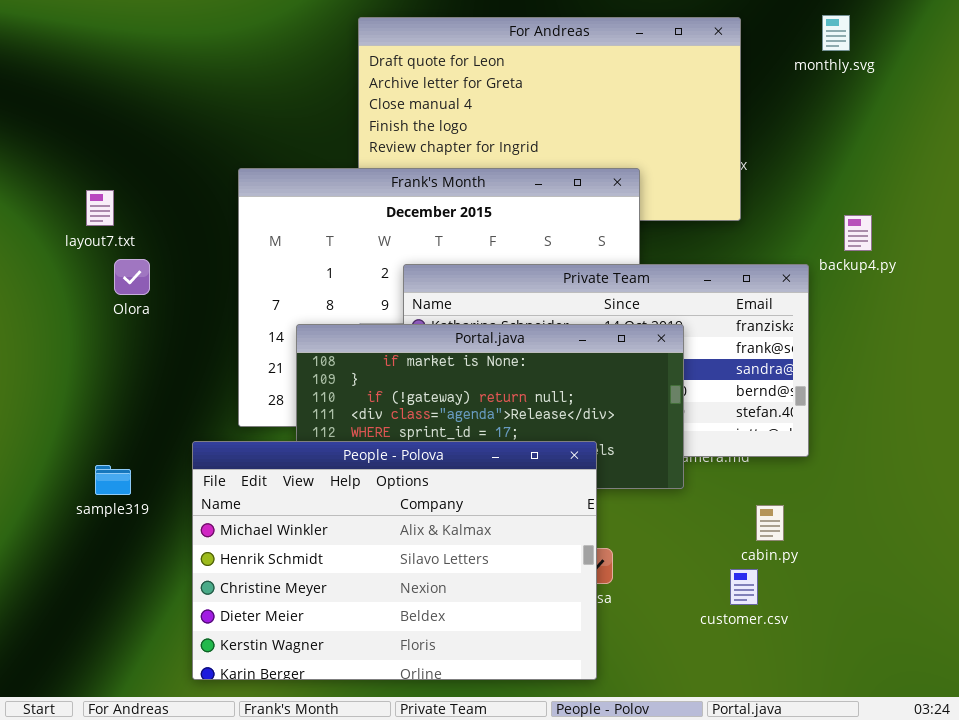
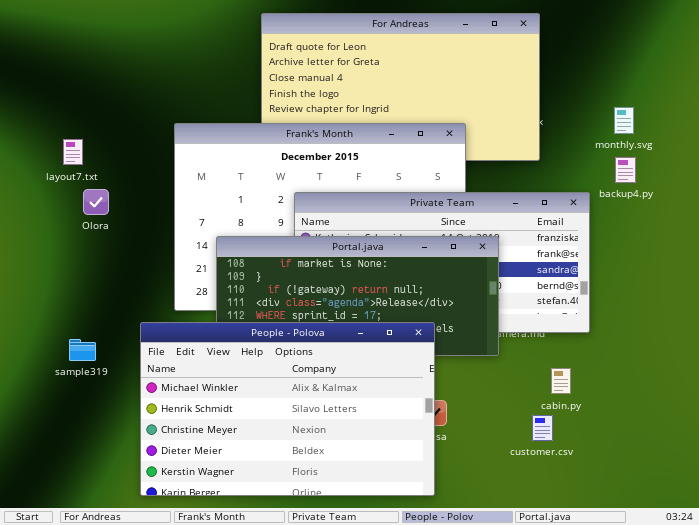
monthly.svg: [822,15,850,51] -> [614,107,634,134], moved

